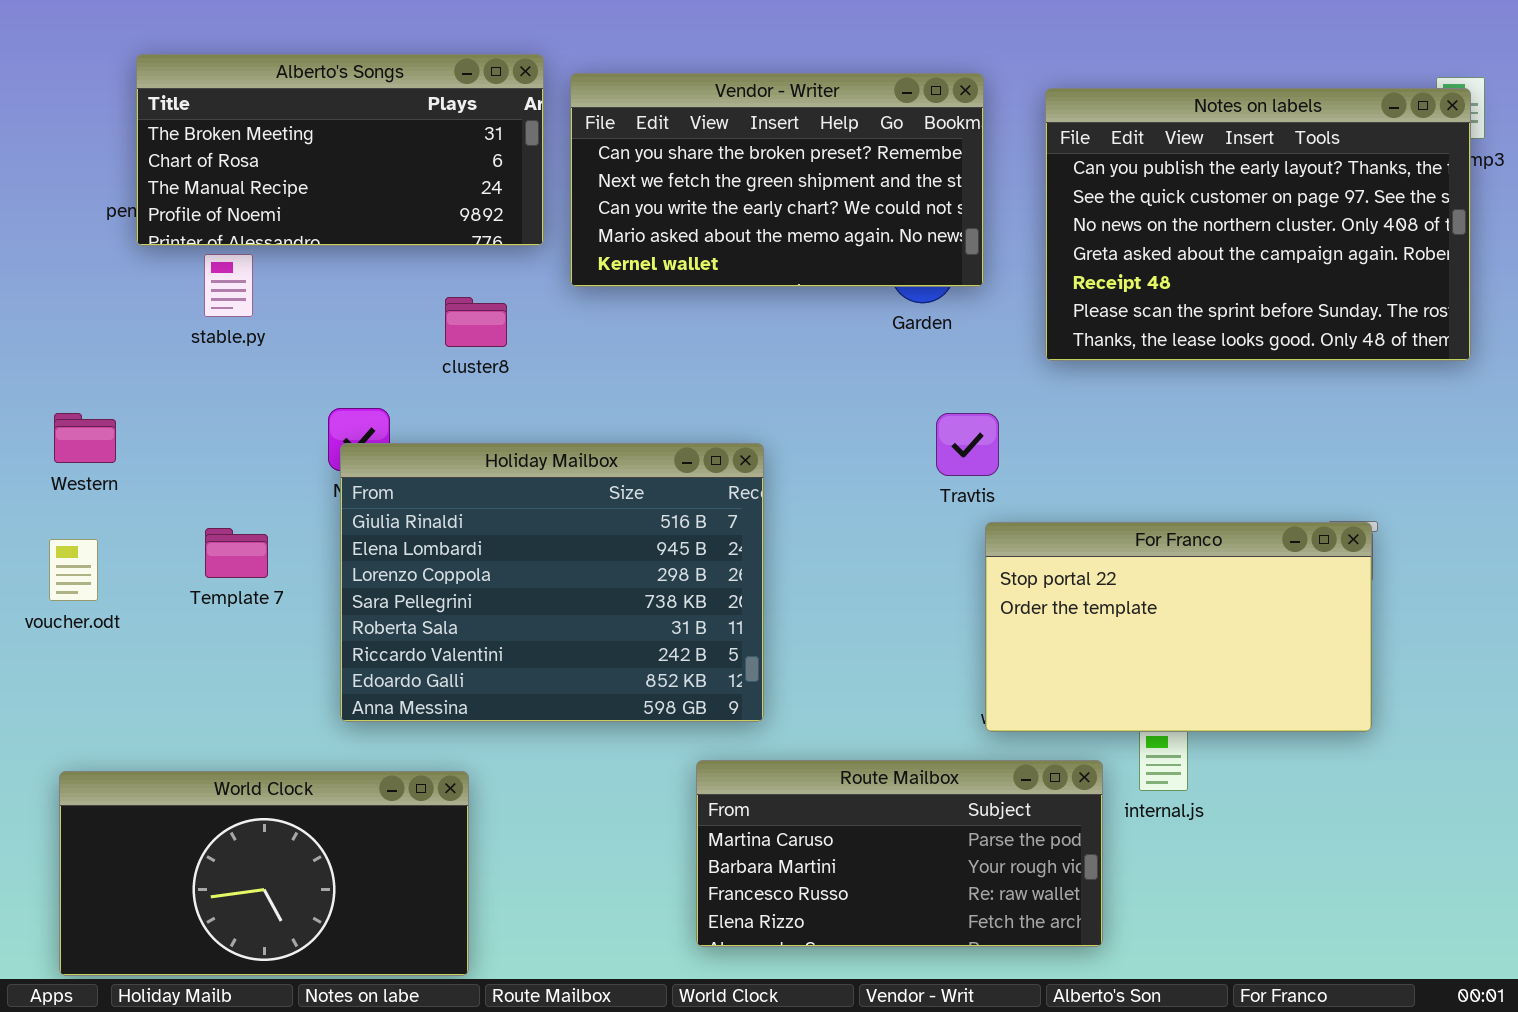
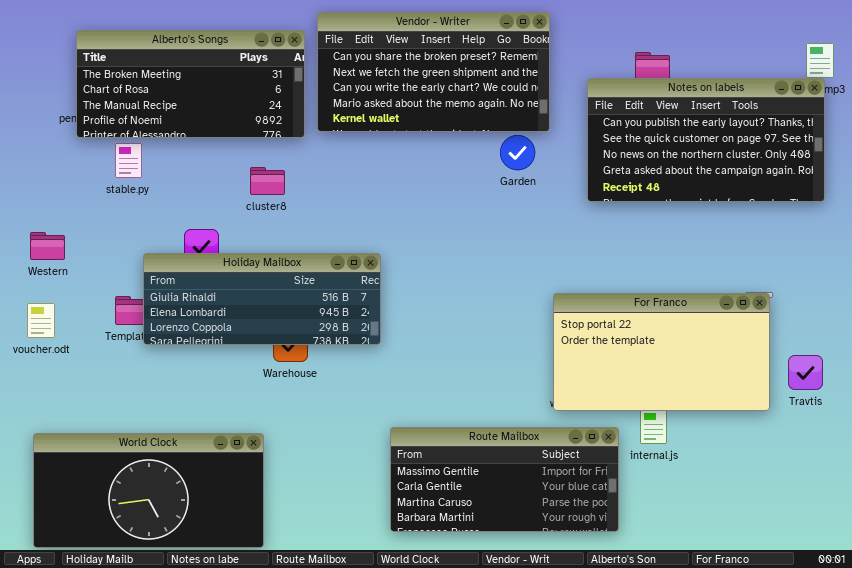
Vendor - Writer: [570,73,984,287] -> [317,12,550,132], moved
Notes on labels: [1045,88,1471,361] -> [587,78,825,202], resized
Travtis: [936,413,999,476] -> [788,355,823,390], moved
Holiday Mailbox: [340,443,764,722] -> [143,253,381,345], moved, resized
Route Mailbox: [696,760,1103,947] -> [390,427,619,532], scrolled up 2 rows

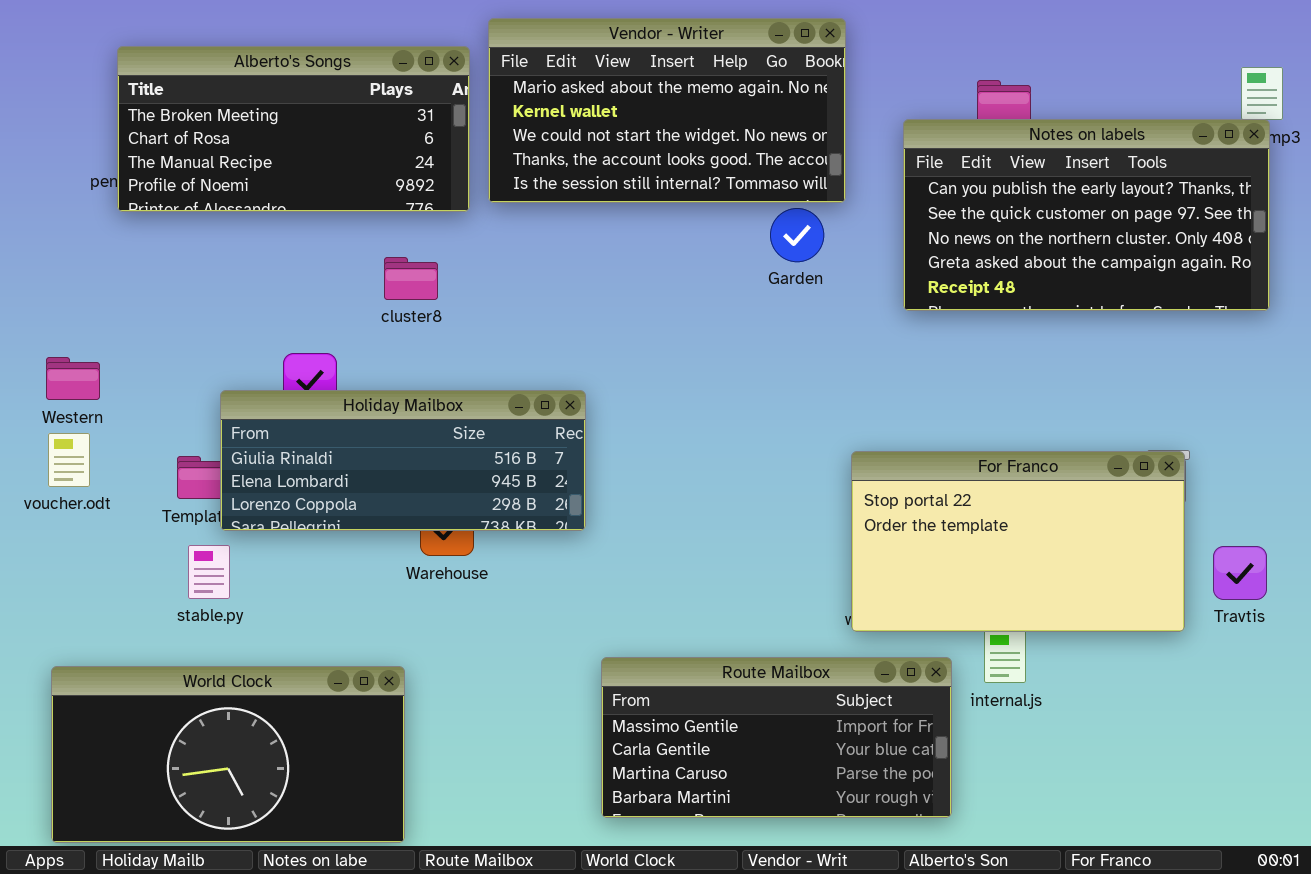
Vendor - Writer: [317,12,550,132] -> [488,18,846,203], scrolled down 3 rows
stable.py: [115,143,142,178] -> [188,545,230,599], moved
voucher.odt: [27,303,55,338] -> [48,433,90,487], moved

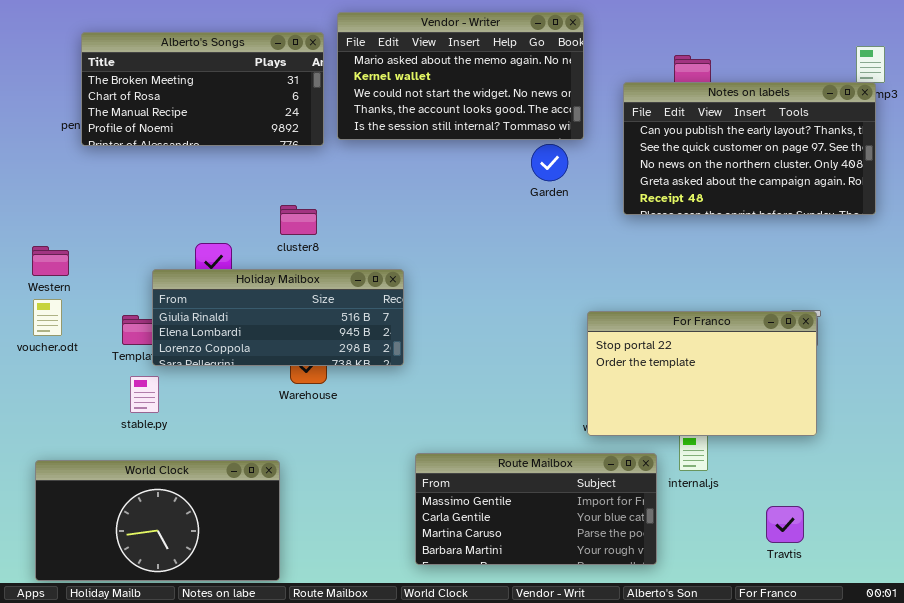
cluster8: [384,257,438,300] -> [280,205,317,235], moved
Travtis: [1213,546,1267,600] -> [766,506,804,543], moved

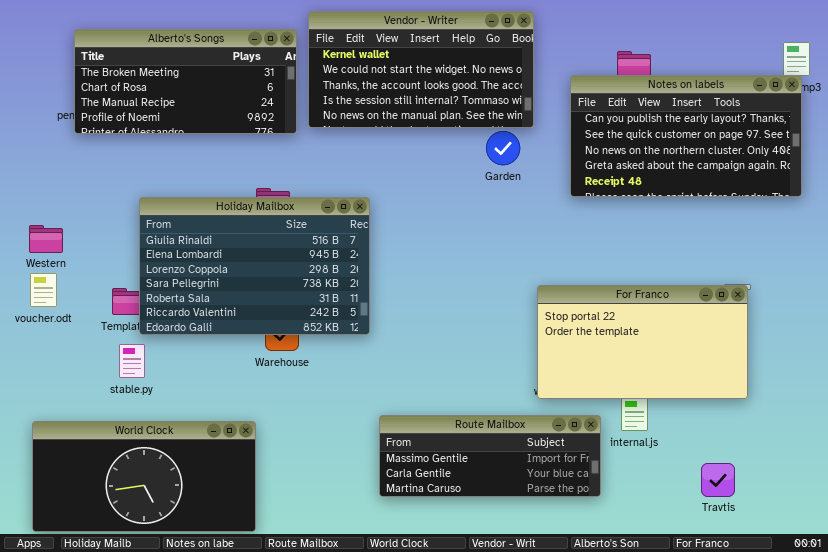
Vendor - Writer: [337,12,584,140] -> [308,11,534,128], scrolled down 1 row
Holiday Mailbox: [152,269,404,366] -> [139,197,370,335], resized
Route Mailbox: [415,453,657,565] -> [379,415,601,497], resized

